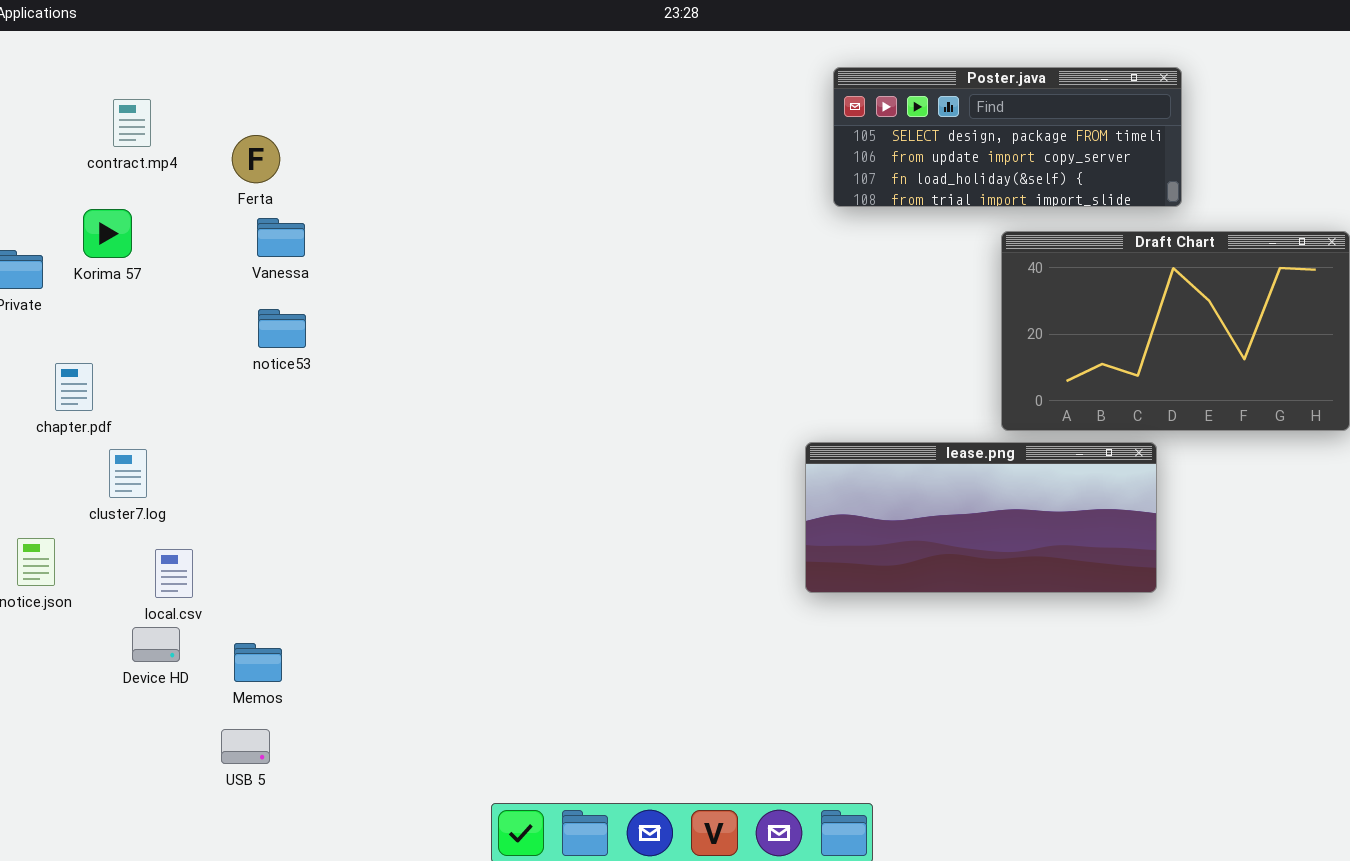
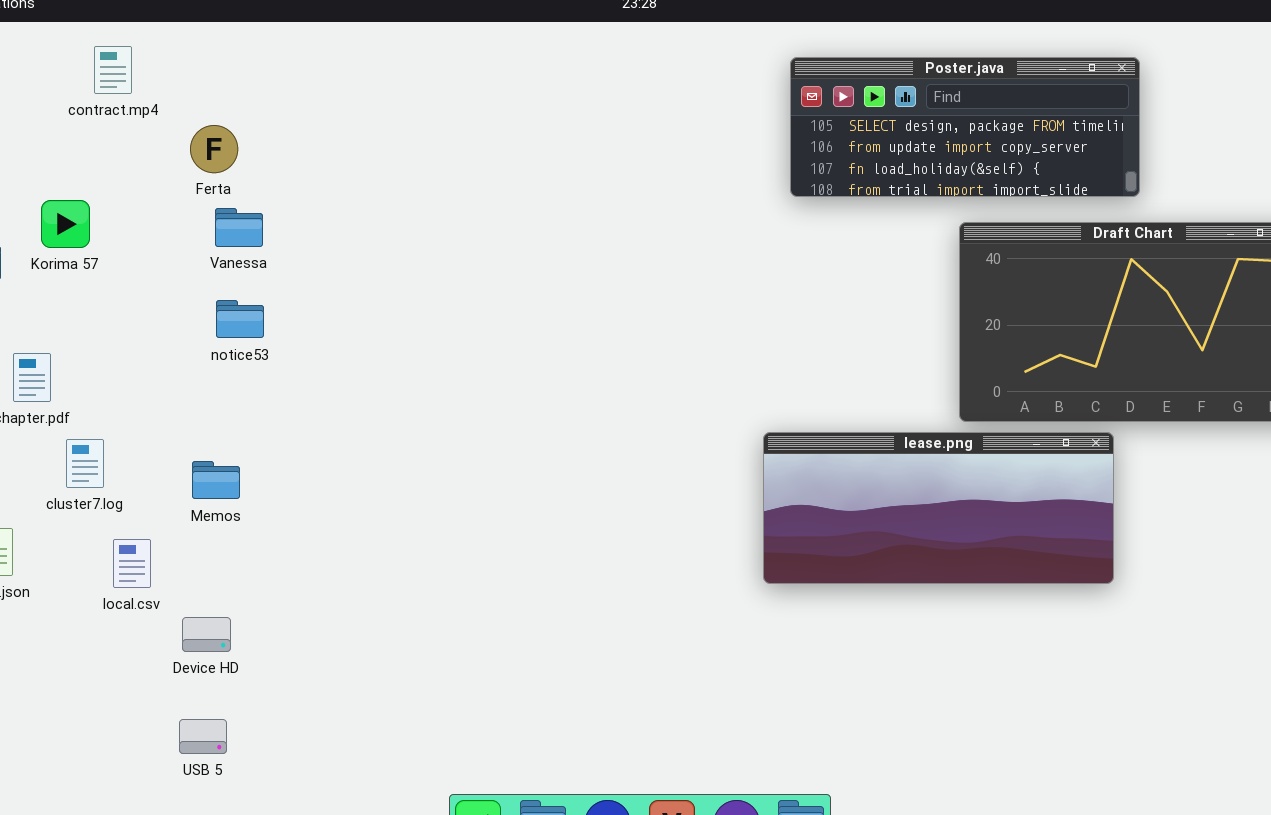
contract.mp4: [113,99,151,147] -> [94,46,132,94], moved
Device HD: [132,627,180,662] -> [182,617,231,652], moved
Memos: [234,643,282,682] -> [192,461,240,499], moved

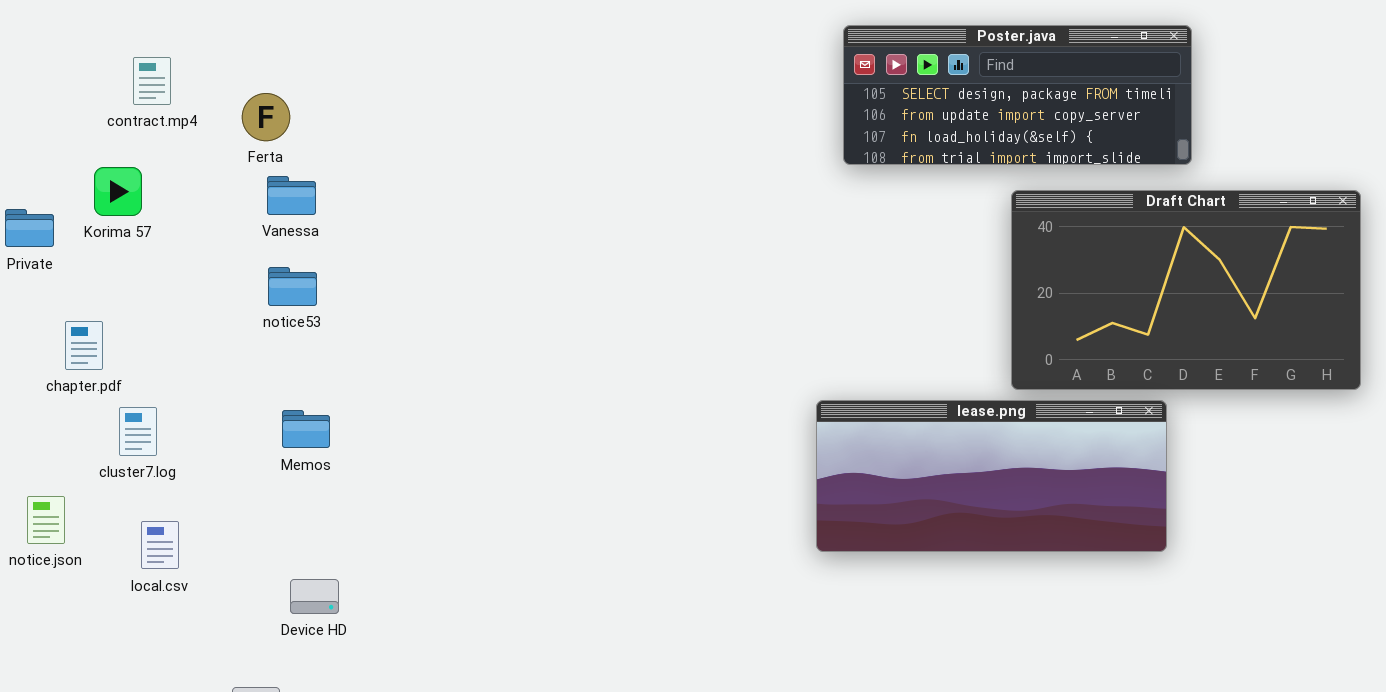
contract.mp4: [94,46,132,94] -> [133,57,171,105], moved
Memos: [192,461,240,499] -> [282,410,330,448], moved
local.csv: [113,539,151,588] -> [141,521,179,569], moved
Device HD: [182,617,231,652] -> [290,579,339,614], moved

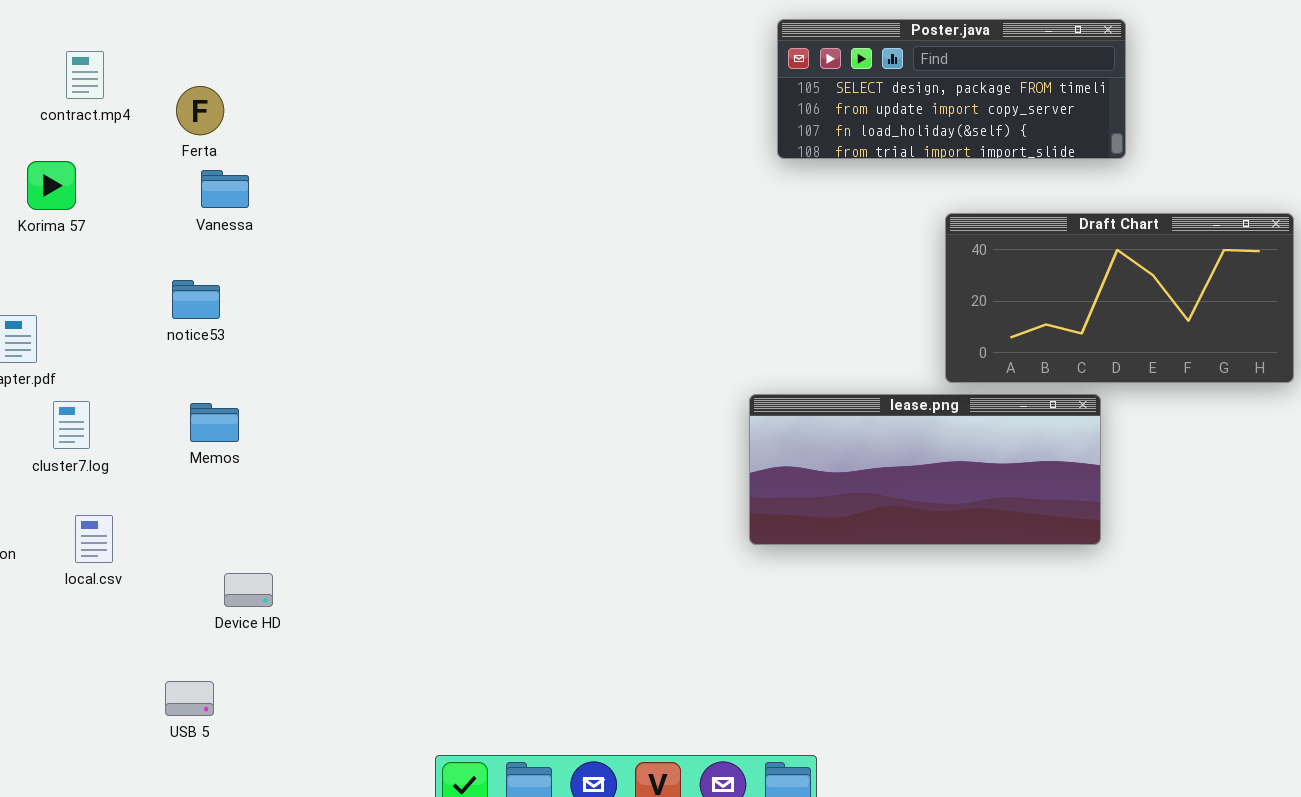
Draft Chart: [1011,190,1361,390] -> [945,213,1294,383], resized
notice53: [268,267,317,306] -> [172,280,220,319], moved
Memos: [282,410,330,448] -> [190,403,239,442], moved

